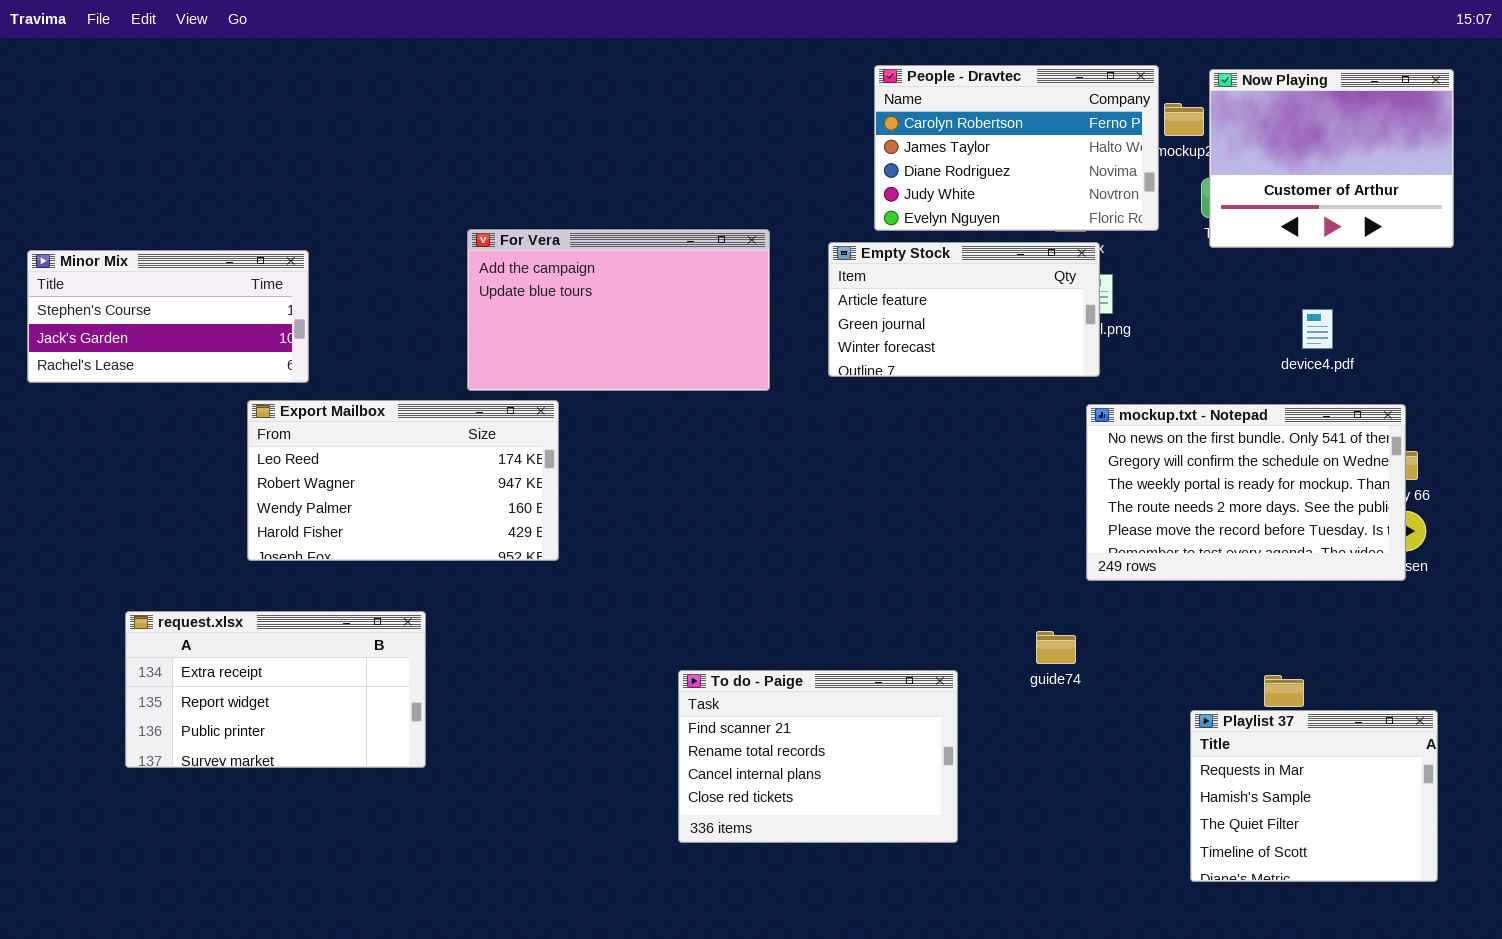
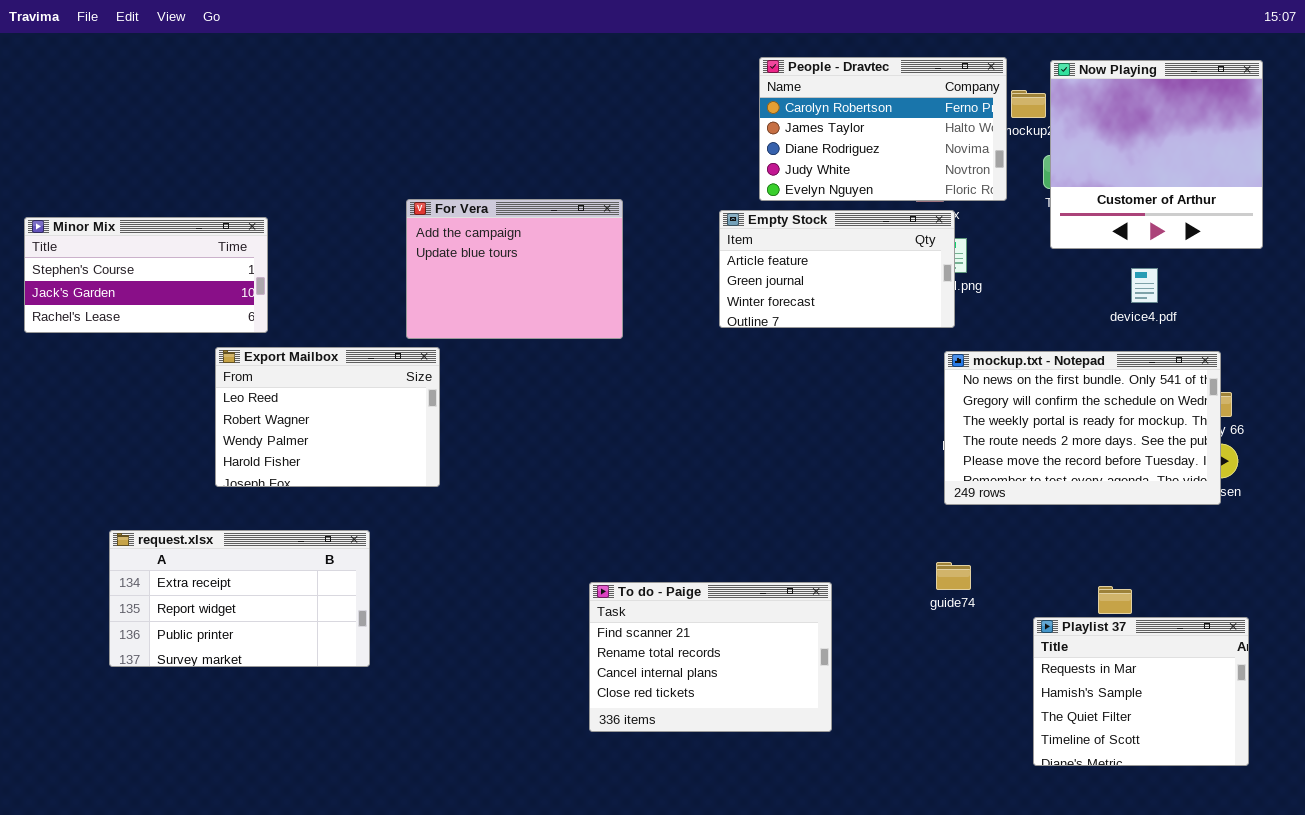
Now Playing: [1209,69,1454,248] -> [1050,60,1263,249], resized
For Vera: [467,229,770,391] -> [406,199,623,339], resized
Export Mailbox: [247,400,559,561] -> [215,347,440,487], resized
guide74: [1036,631,1076,664] -> [936,562,971,590], moved

